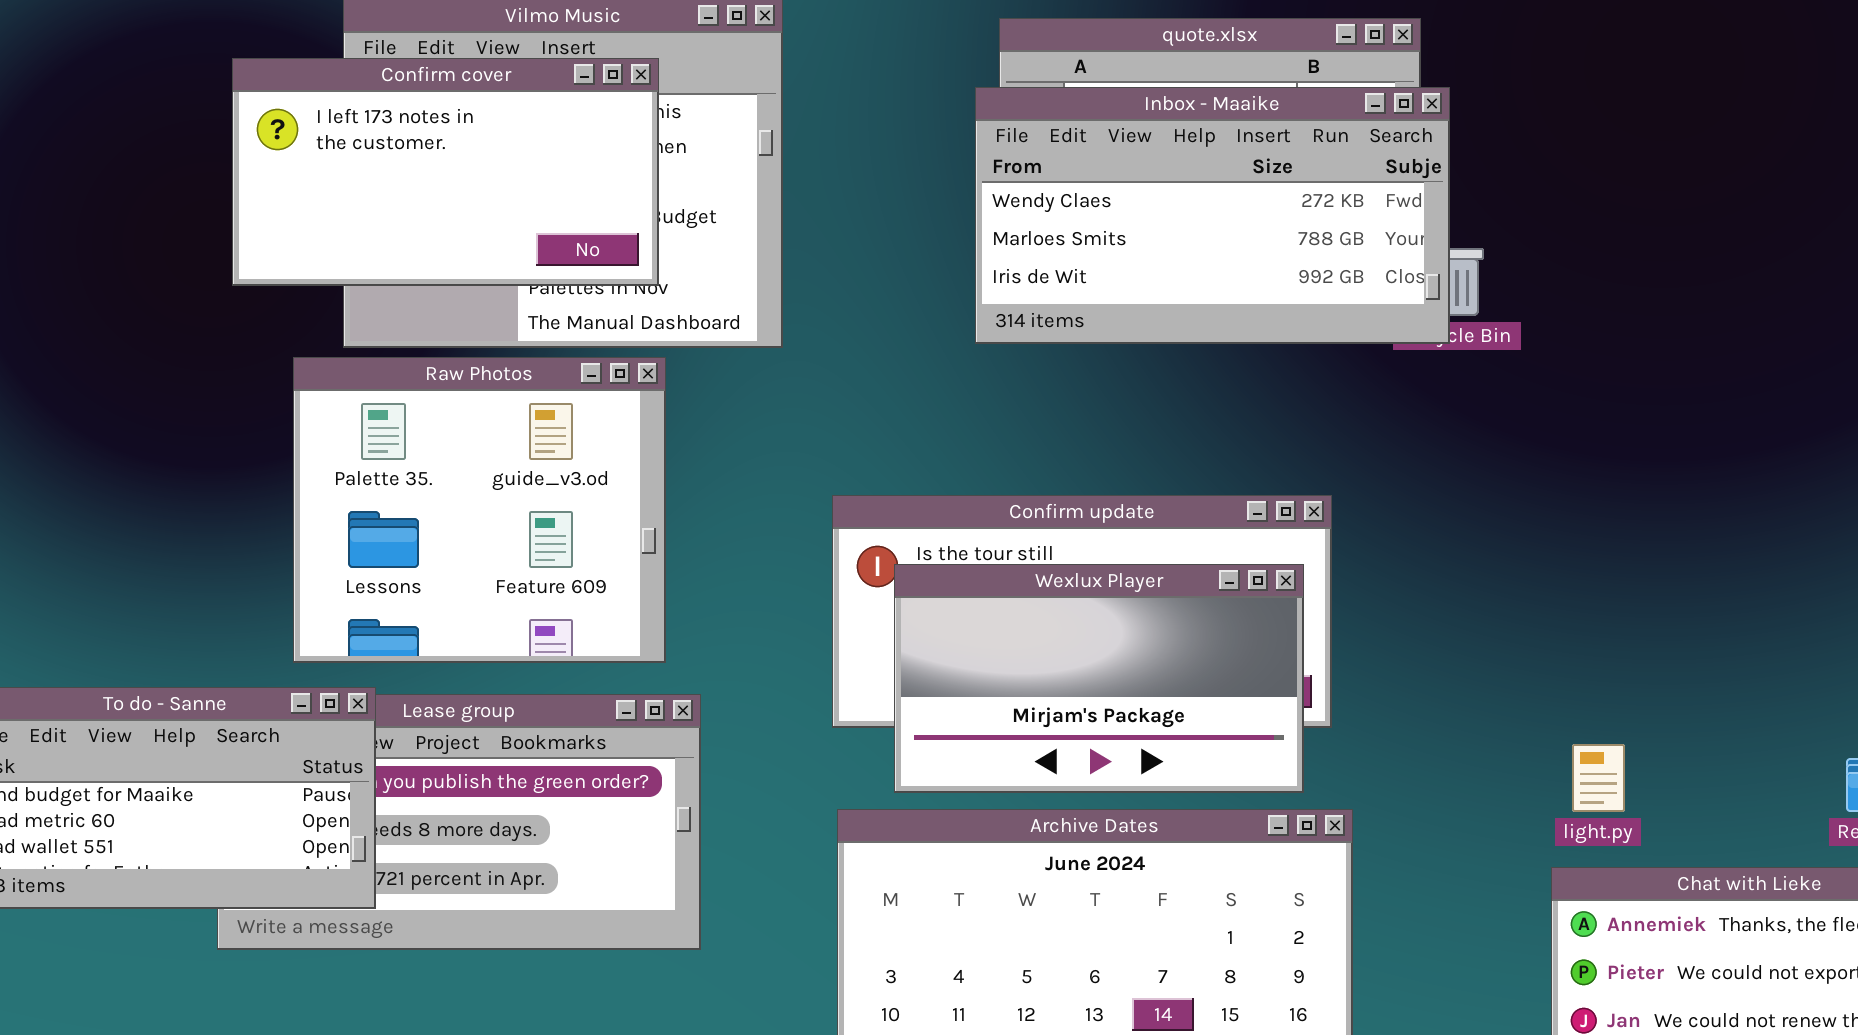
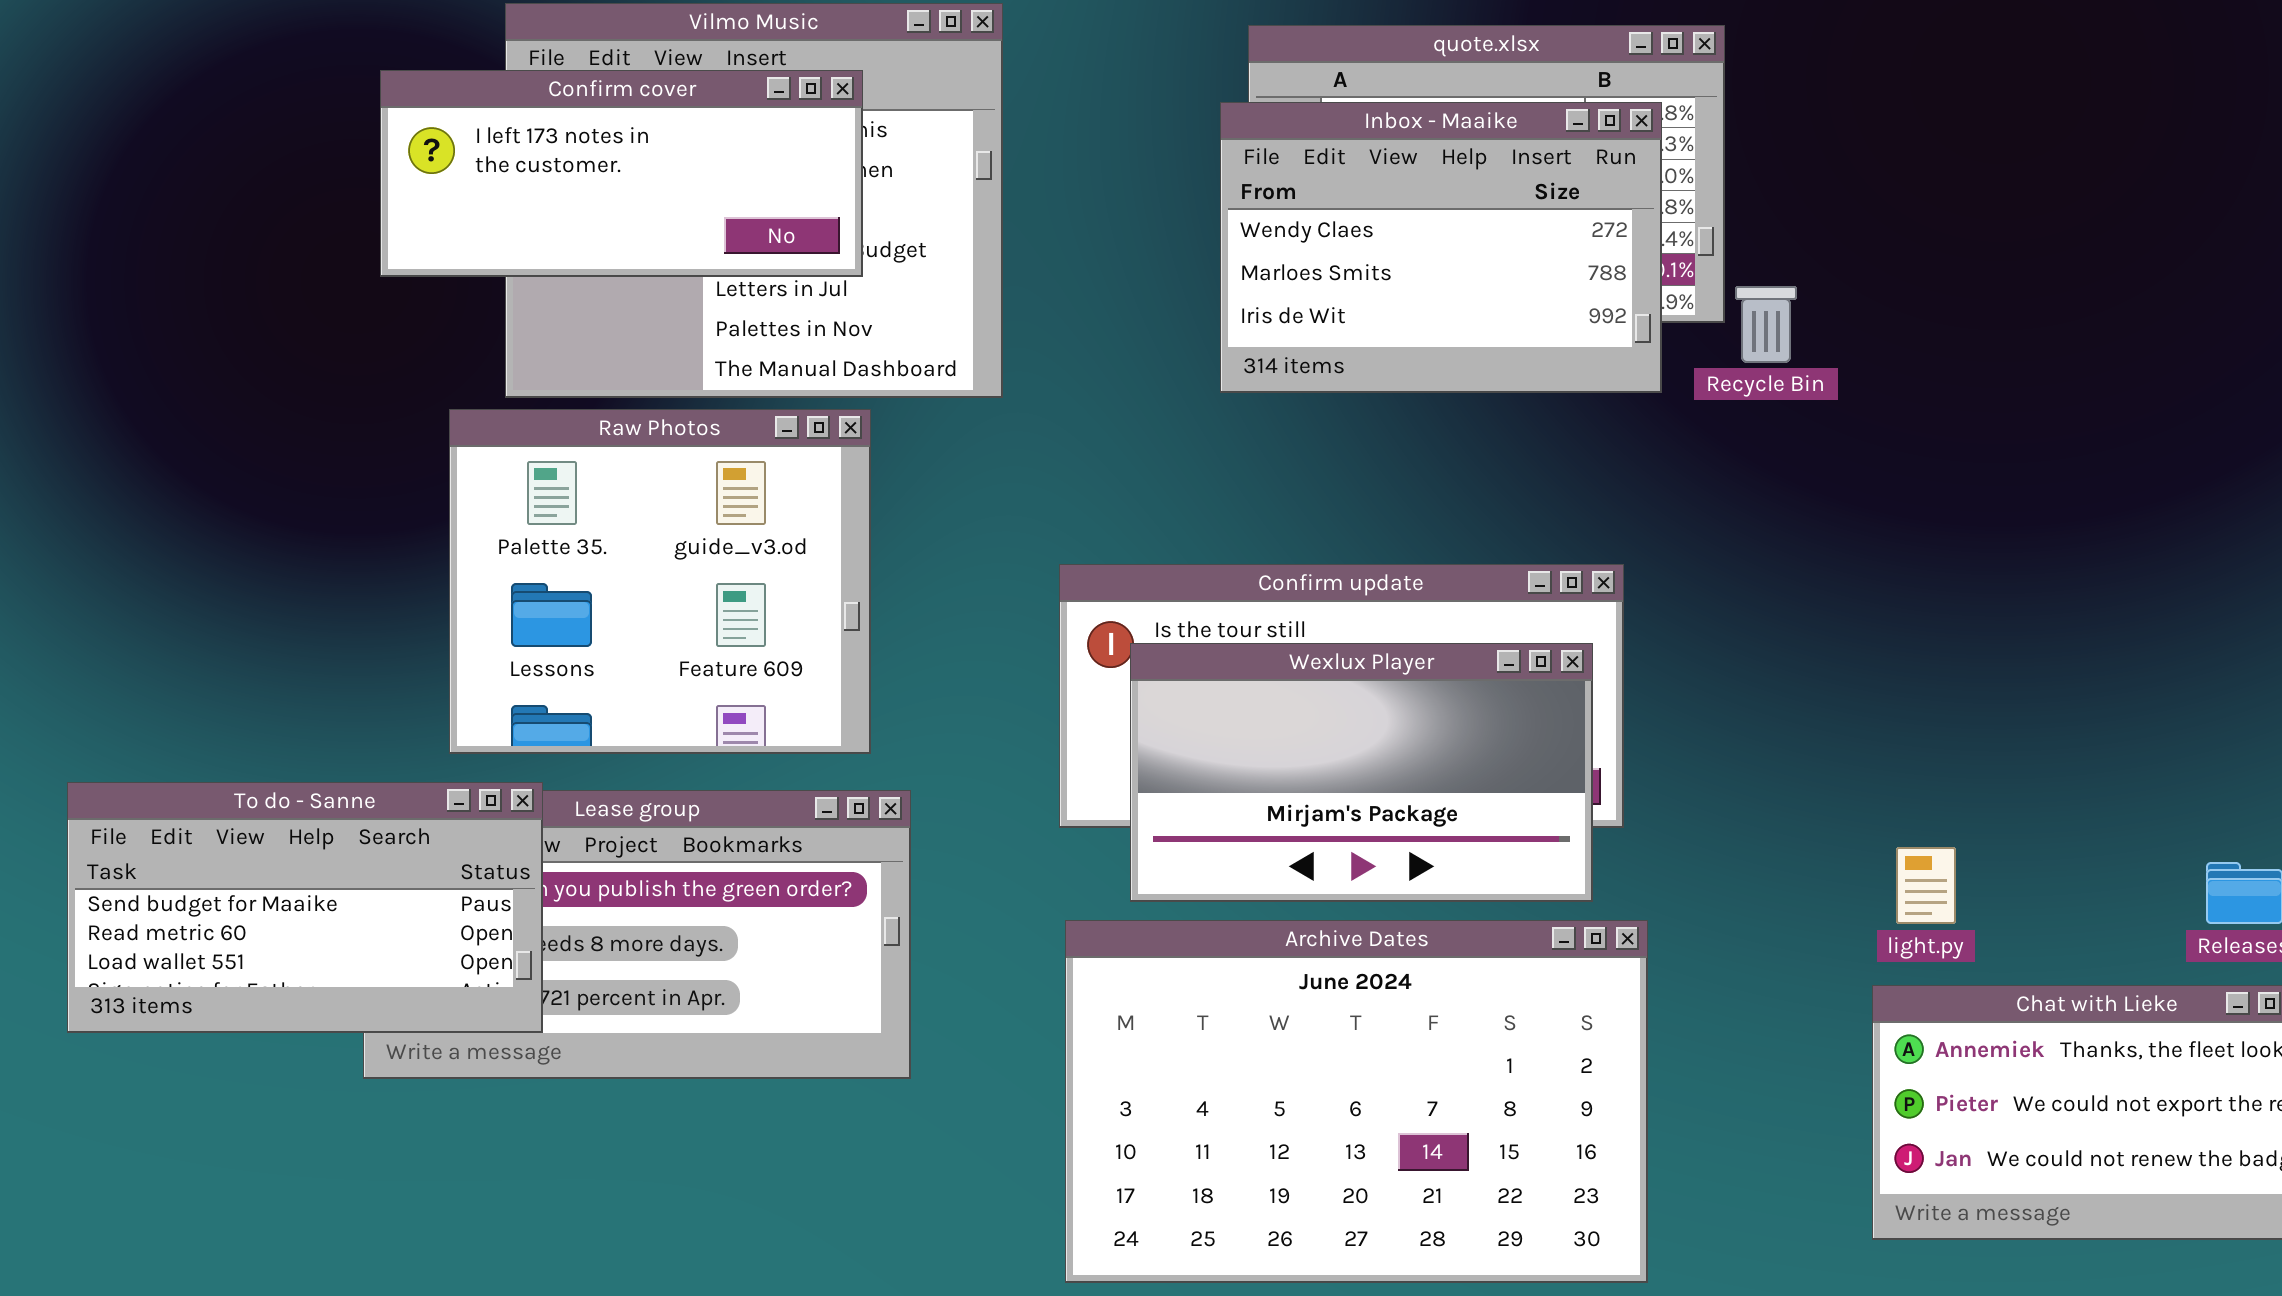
Confirm cover: [232,58,659,286] -> [380,70,863,277], resized
Inbox - Maaike: [975,87,1450,344] -> [1220,102,1662,393], resized

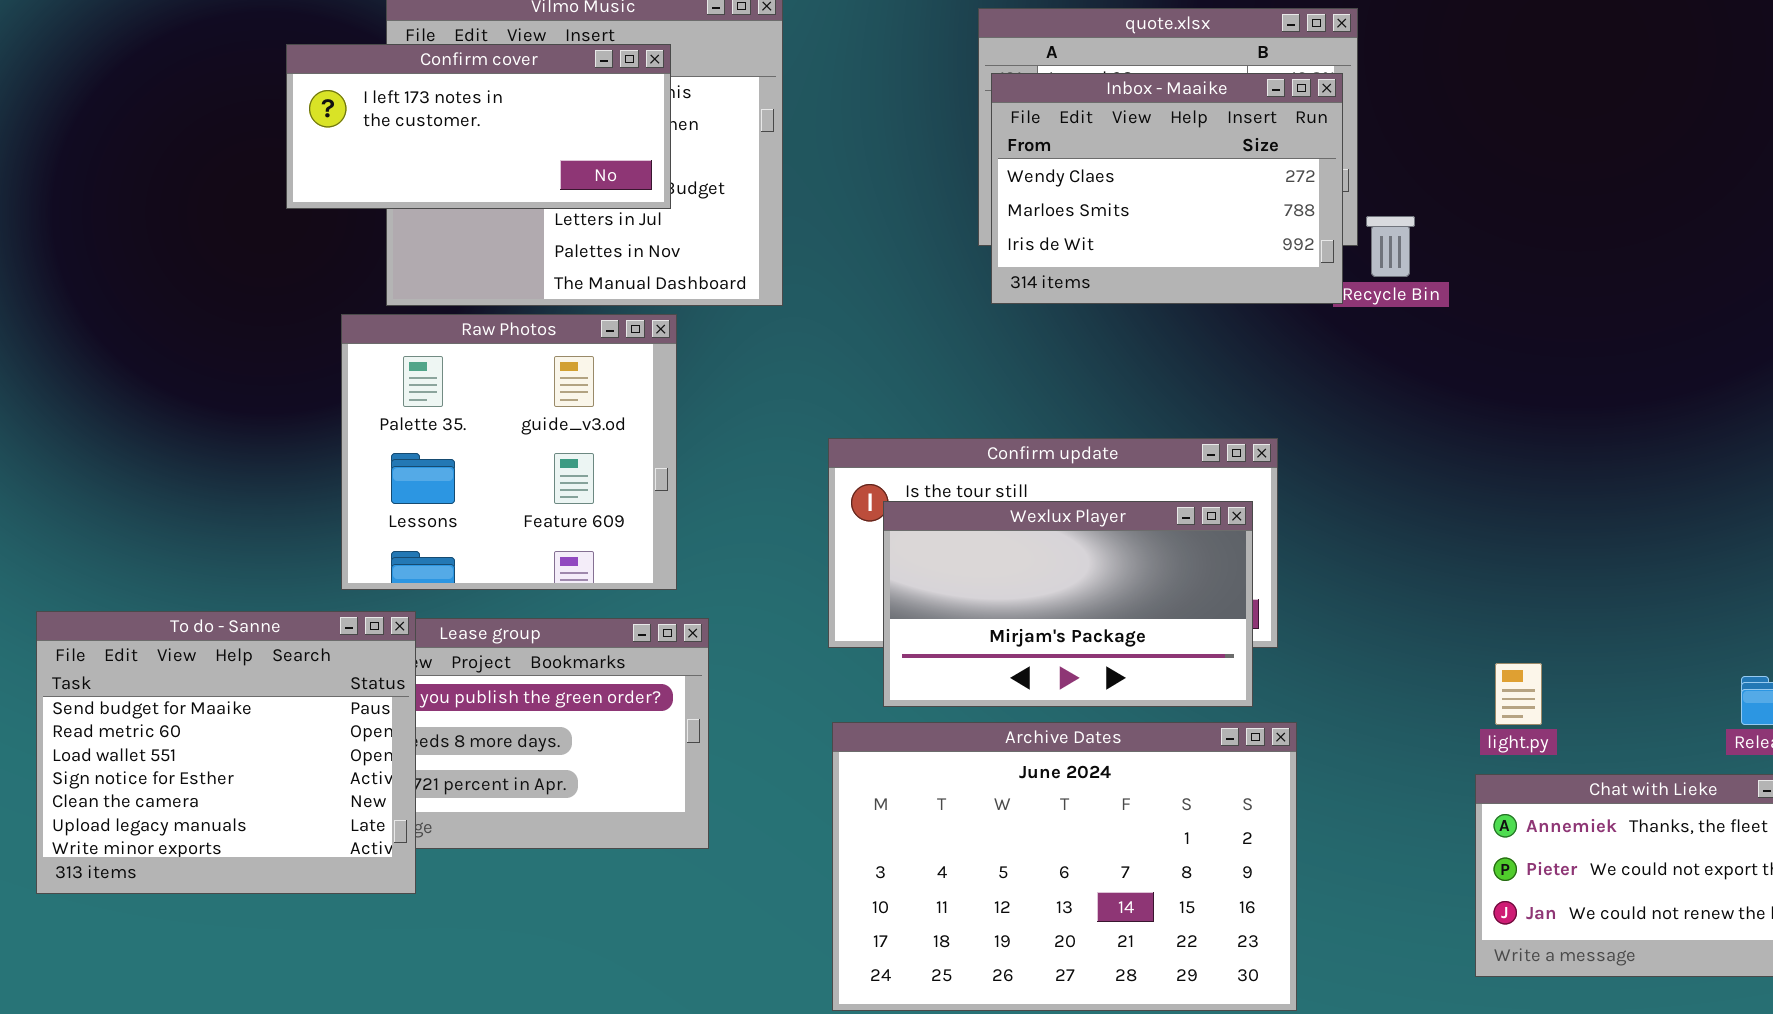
Inbox - Maaike: [1220,102,1662,393] -> [991,73,1343,304], moved
To do - Sanne: [67,782,543,1033] -> [36,611,416,894], resized

